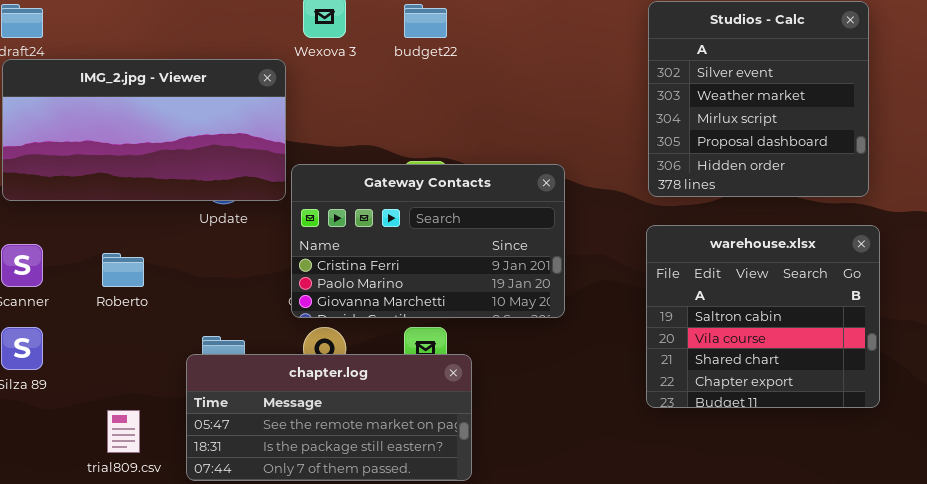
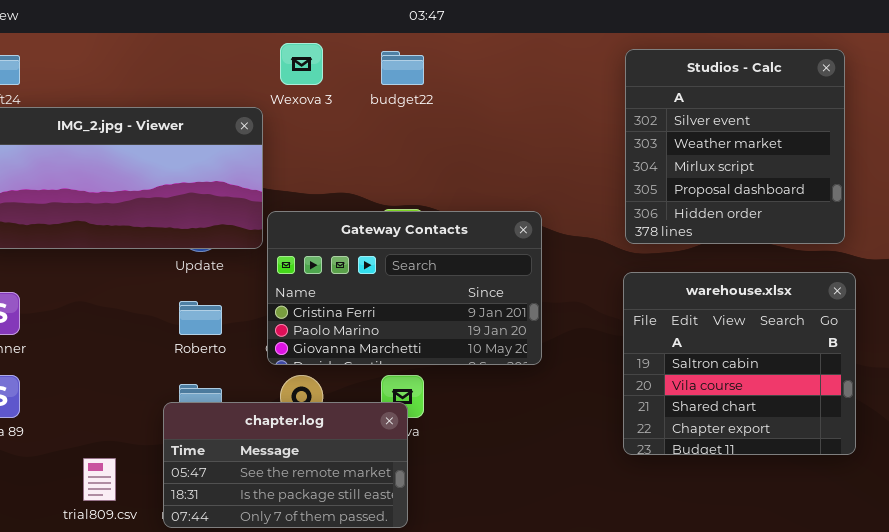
Roberto: [102,253,144,287] -> [179,301,222,335], moved
chapter.log: [186,354,472,481] -> [163,402,408,528], resized

